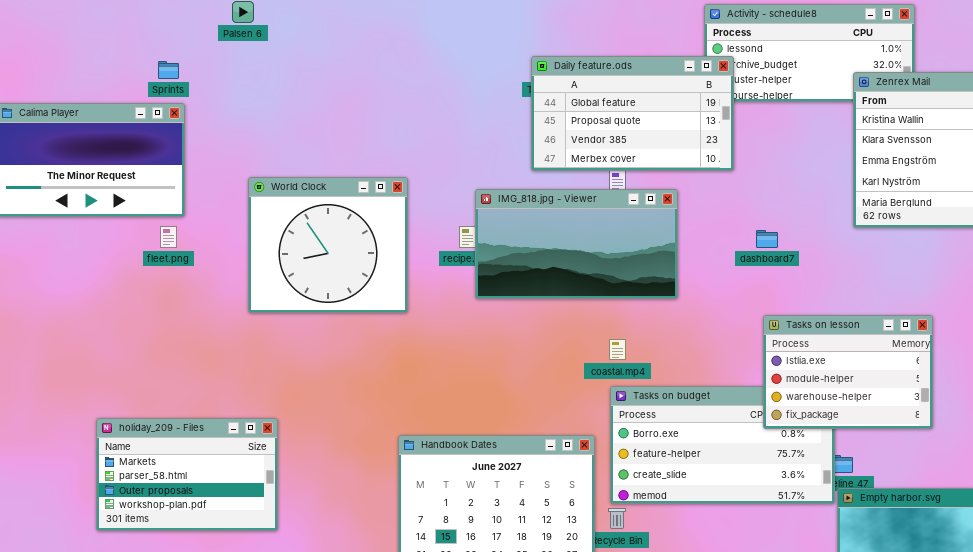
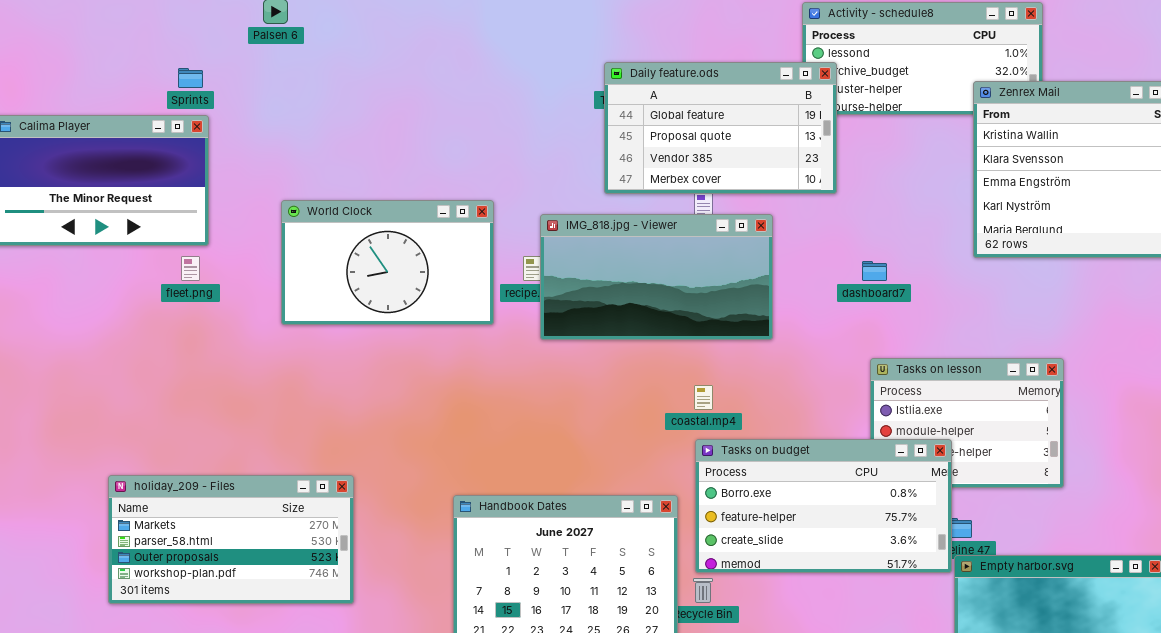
World Clock: [248,177,408,313] -> [281,200,494,325], resized
Tasks on budget: [610,386,835,504] -> [695,439,952,573], raised
holiday_209 - Files: [96,418,278,531] -> [108,475,354,604], resized

